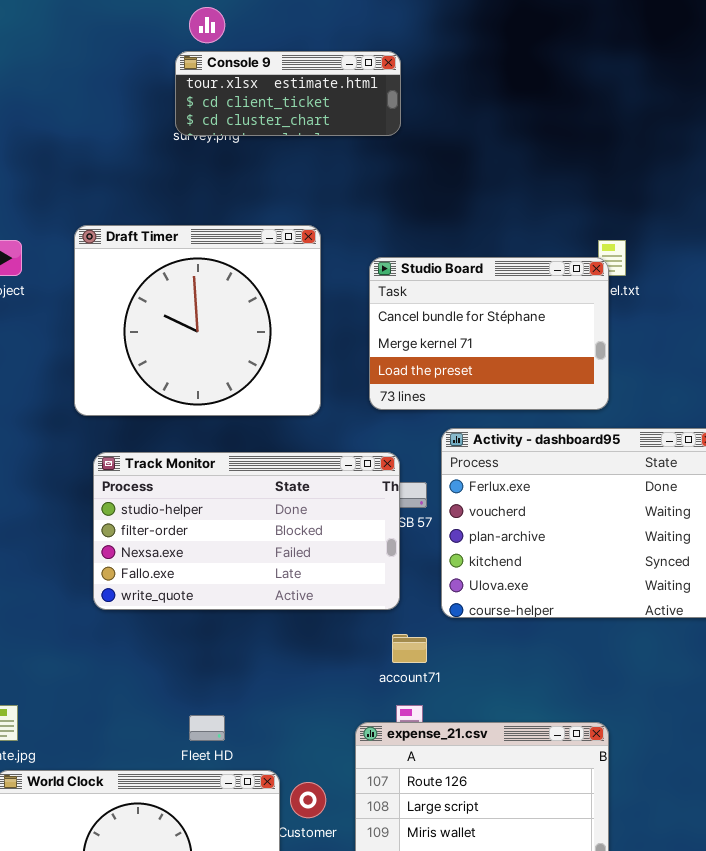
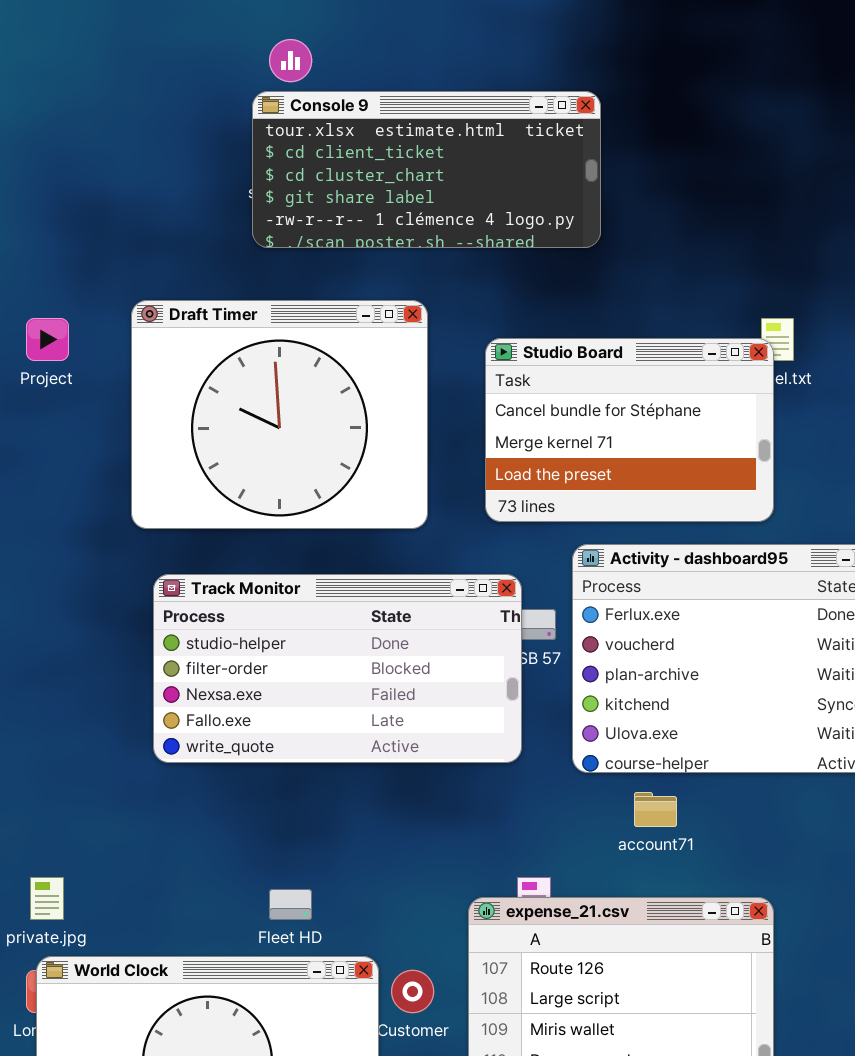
Console 9: [175,51,401,136] -> [252,91,601,248], resized
account71: [392,634,427,663] -> [634,792,677,827], moved

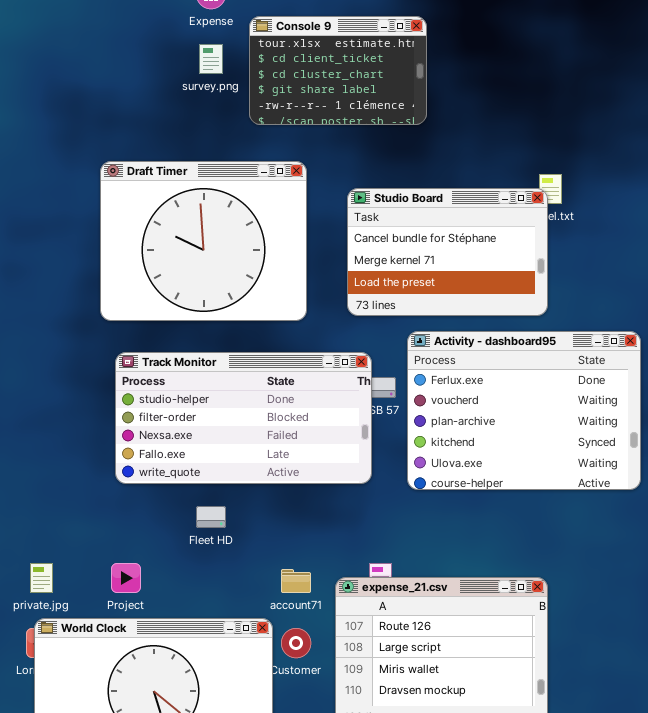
Console 9: [252,91,601,248] -> [249,16,427,125], resized
Project: [26,318,69,361] -> [111,563,141,593], moved
account71: [634,792,677,827] -> [281,569,311,593], moved
Fleet HD: [269,889,312,920] -> [196,506,226,528], moved

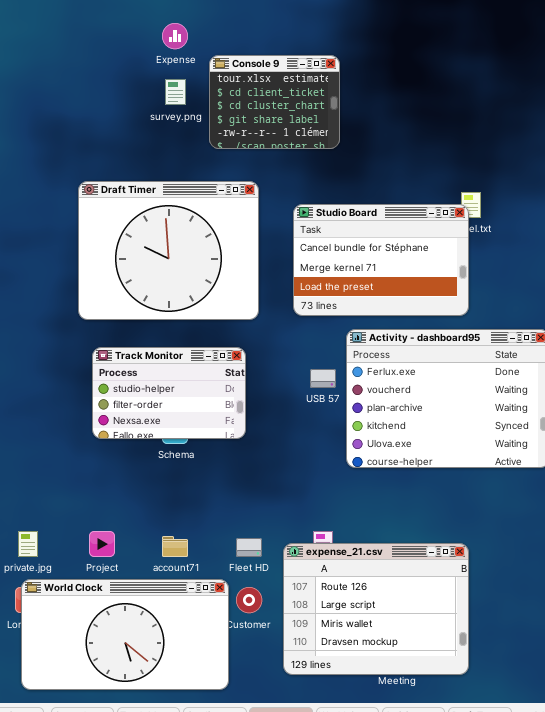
Console 9: [249,16,427,125] -> [209,55,340,149], resized
Track Monitor: [115,352,372,484] -> [92,347,246,439], resized
Fleet HD: [196,506,226,528] -> [236,538,262,557], moved
account71: [281,569,311,593] -> [162,536,188,557], moved

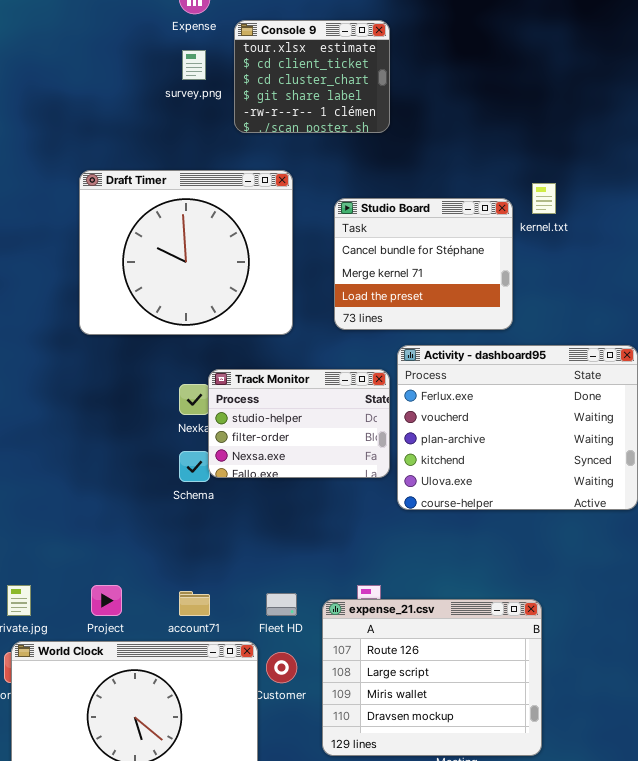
Studio Board: [293,204,469,316] -> [334,198,513,330], resized
Track Monitor: [92,347,246,439] -> [208,369,390,478], moved

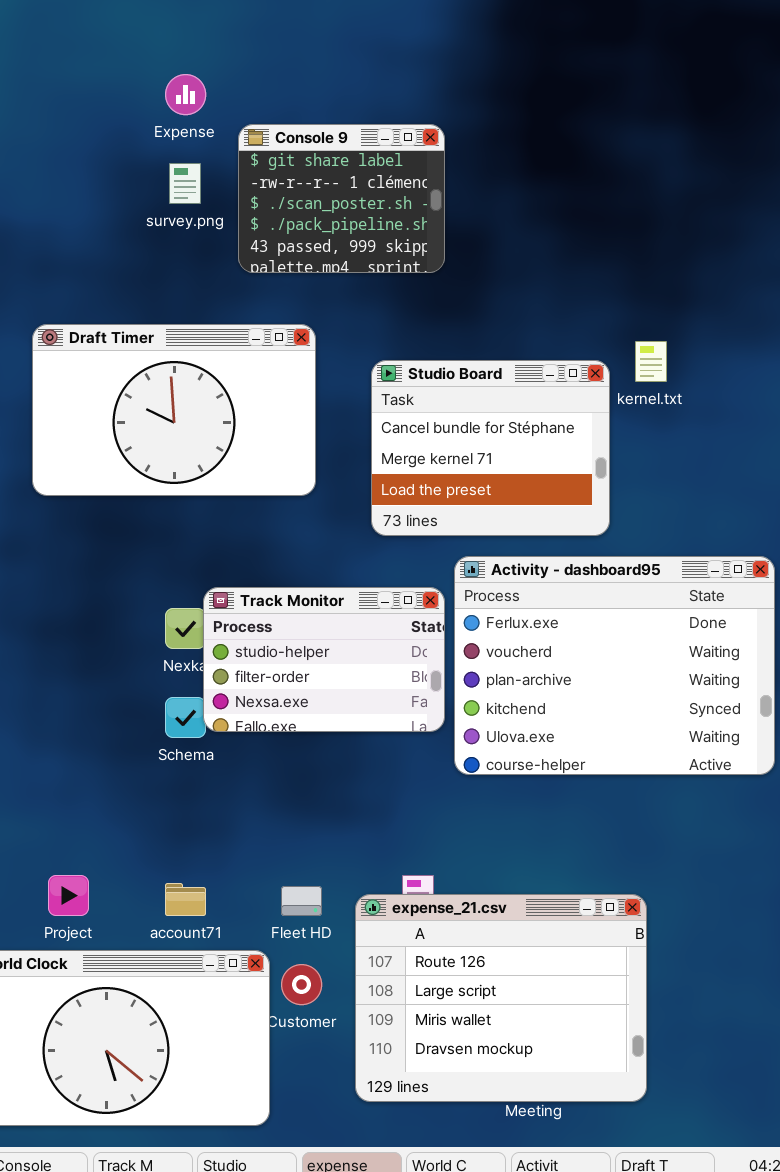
Console 9: [234,20,390,133] -> [238,124,445,273], scrolled down 3 rows
Draft Timer: [79,170,293,335] -> [32,324,316,496], resized

